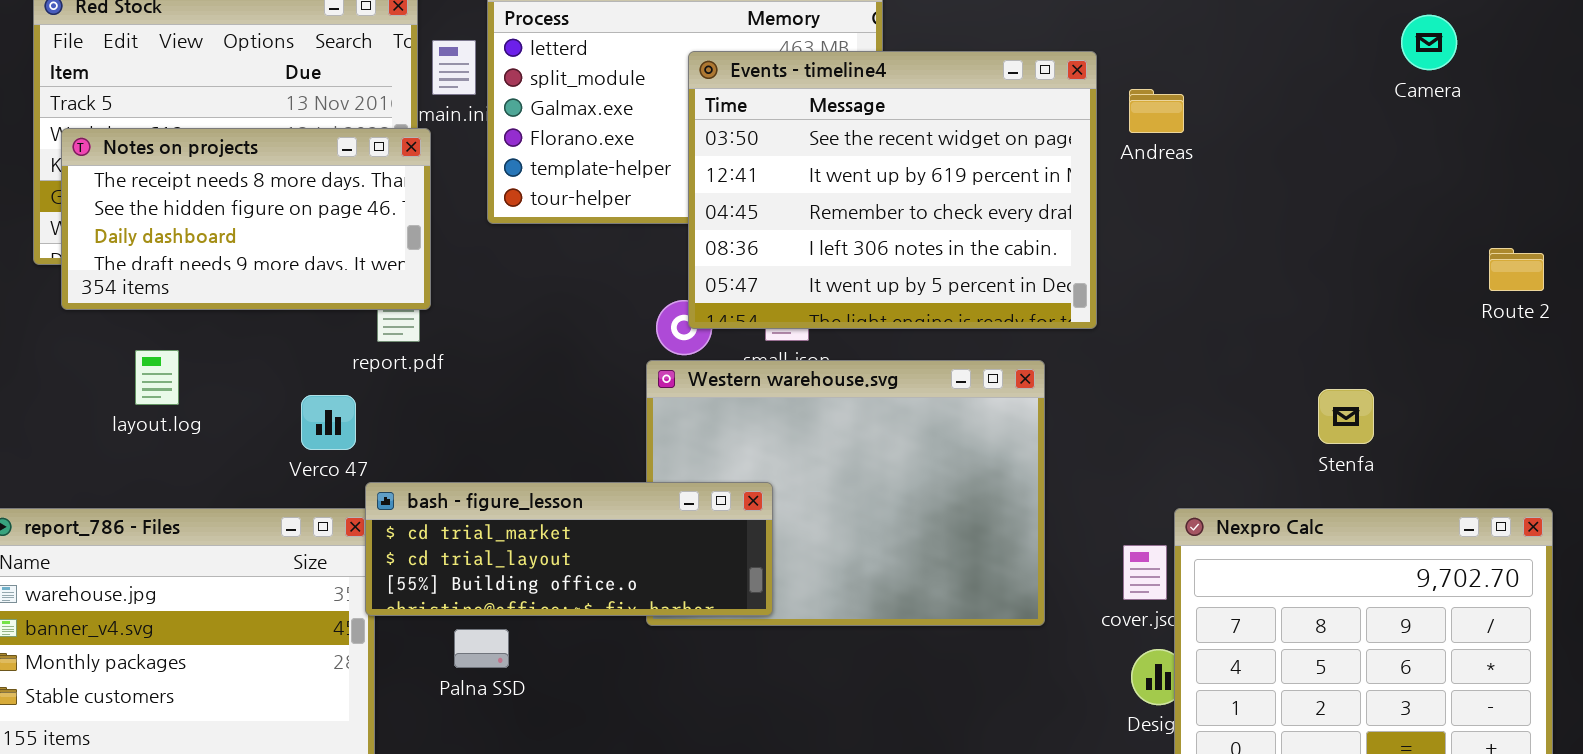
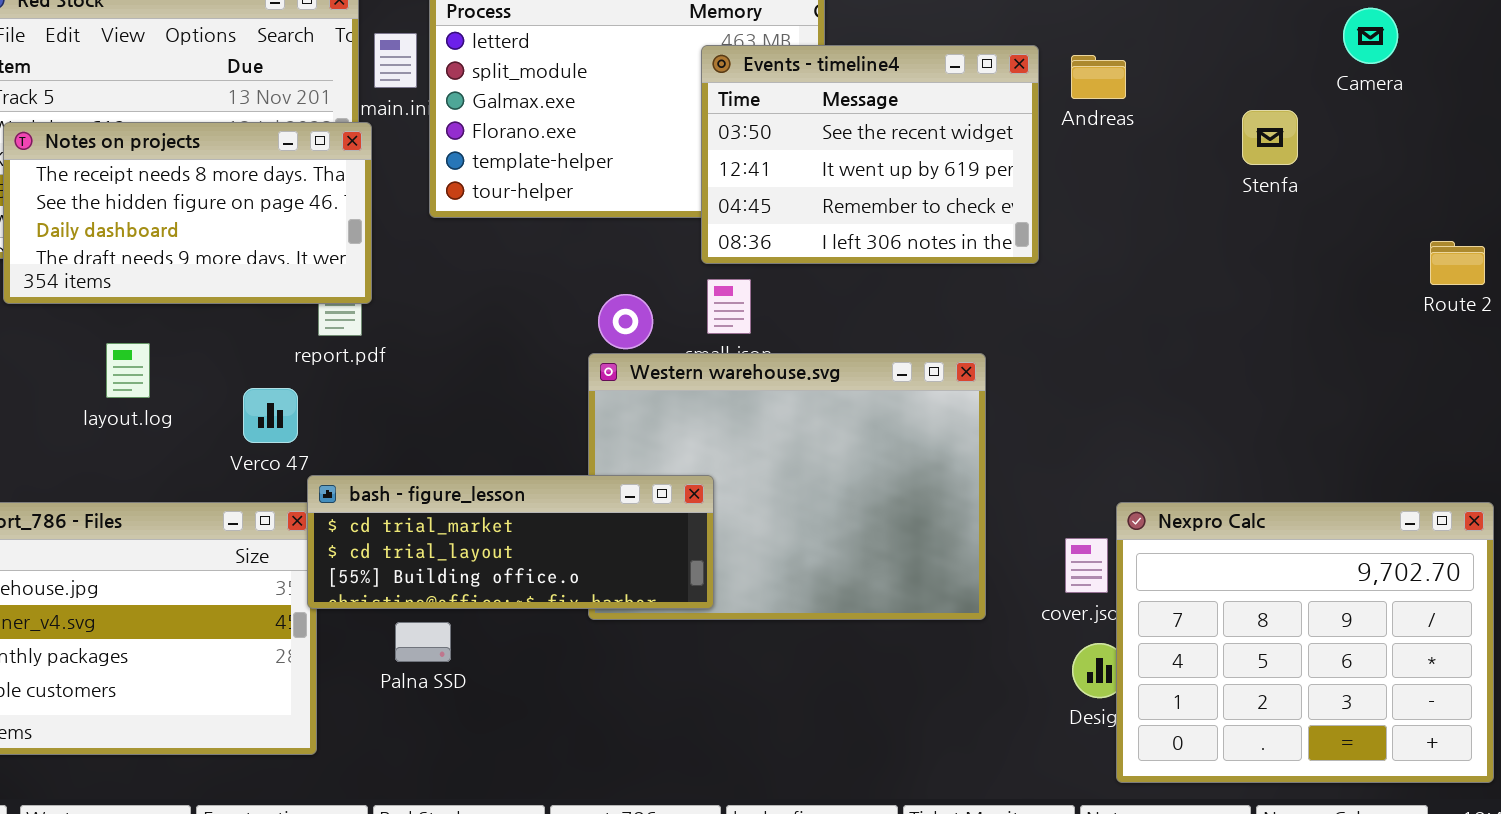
Events - timeline4: [688,51,1097,329] -> [701,45,1039,264], resized
Andreas: [1129,89,1184,133] -> [1071,55,1126,99], moved
layout.log: [135,350,179,405] -> [106,343,150,398], moved
Stenfa: [1318,389,1374,444] -> [1242,110,1298,165], moved

